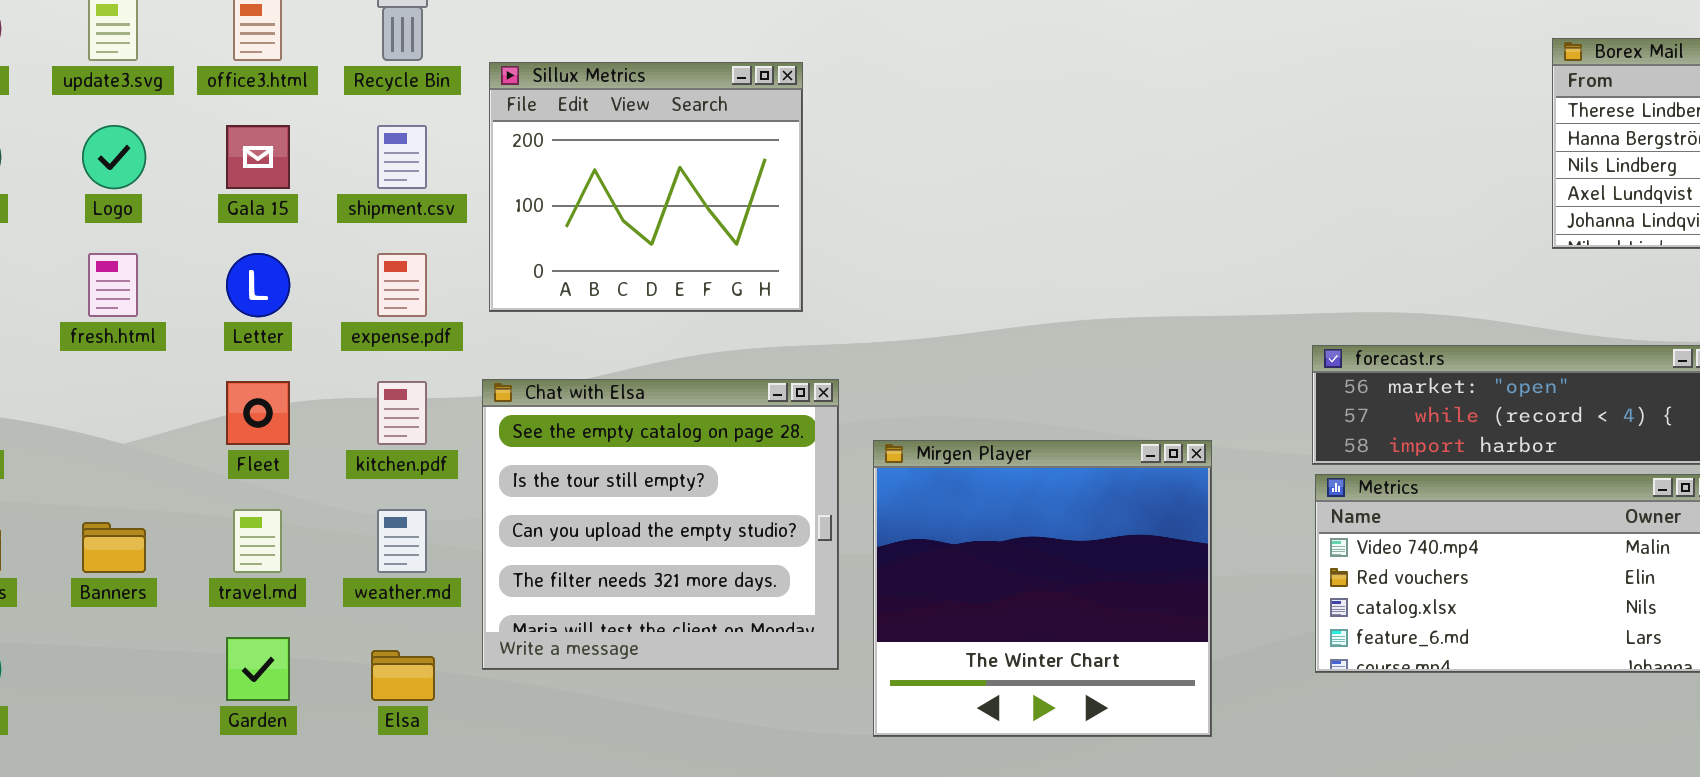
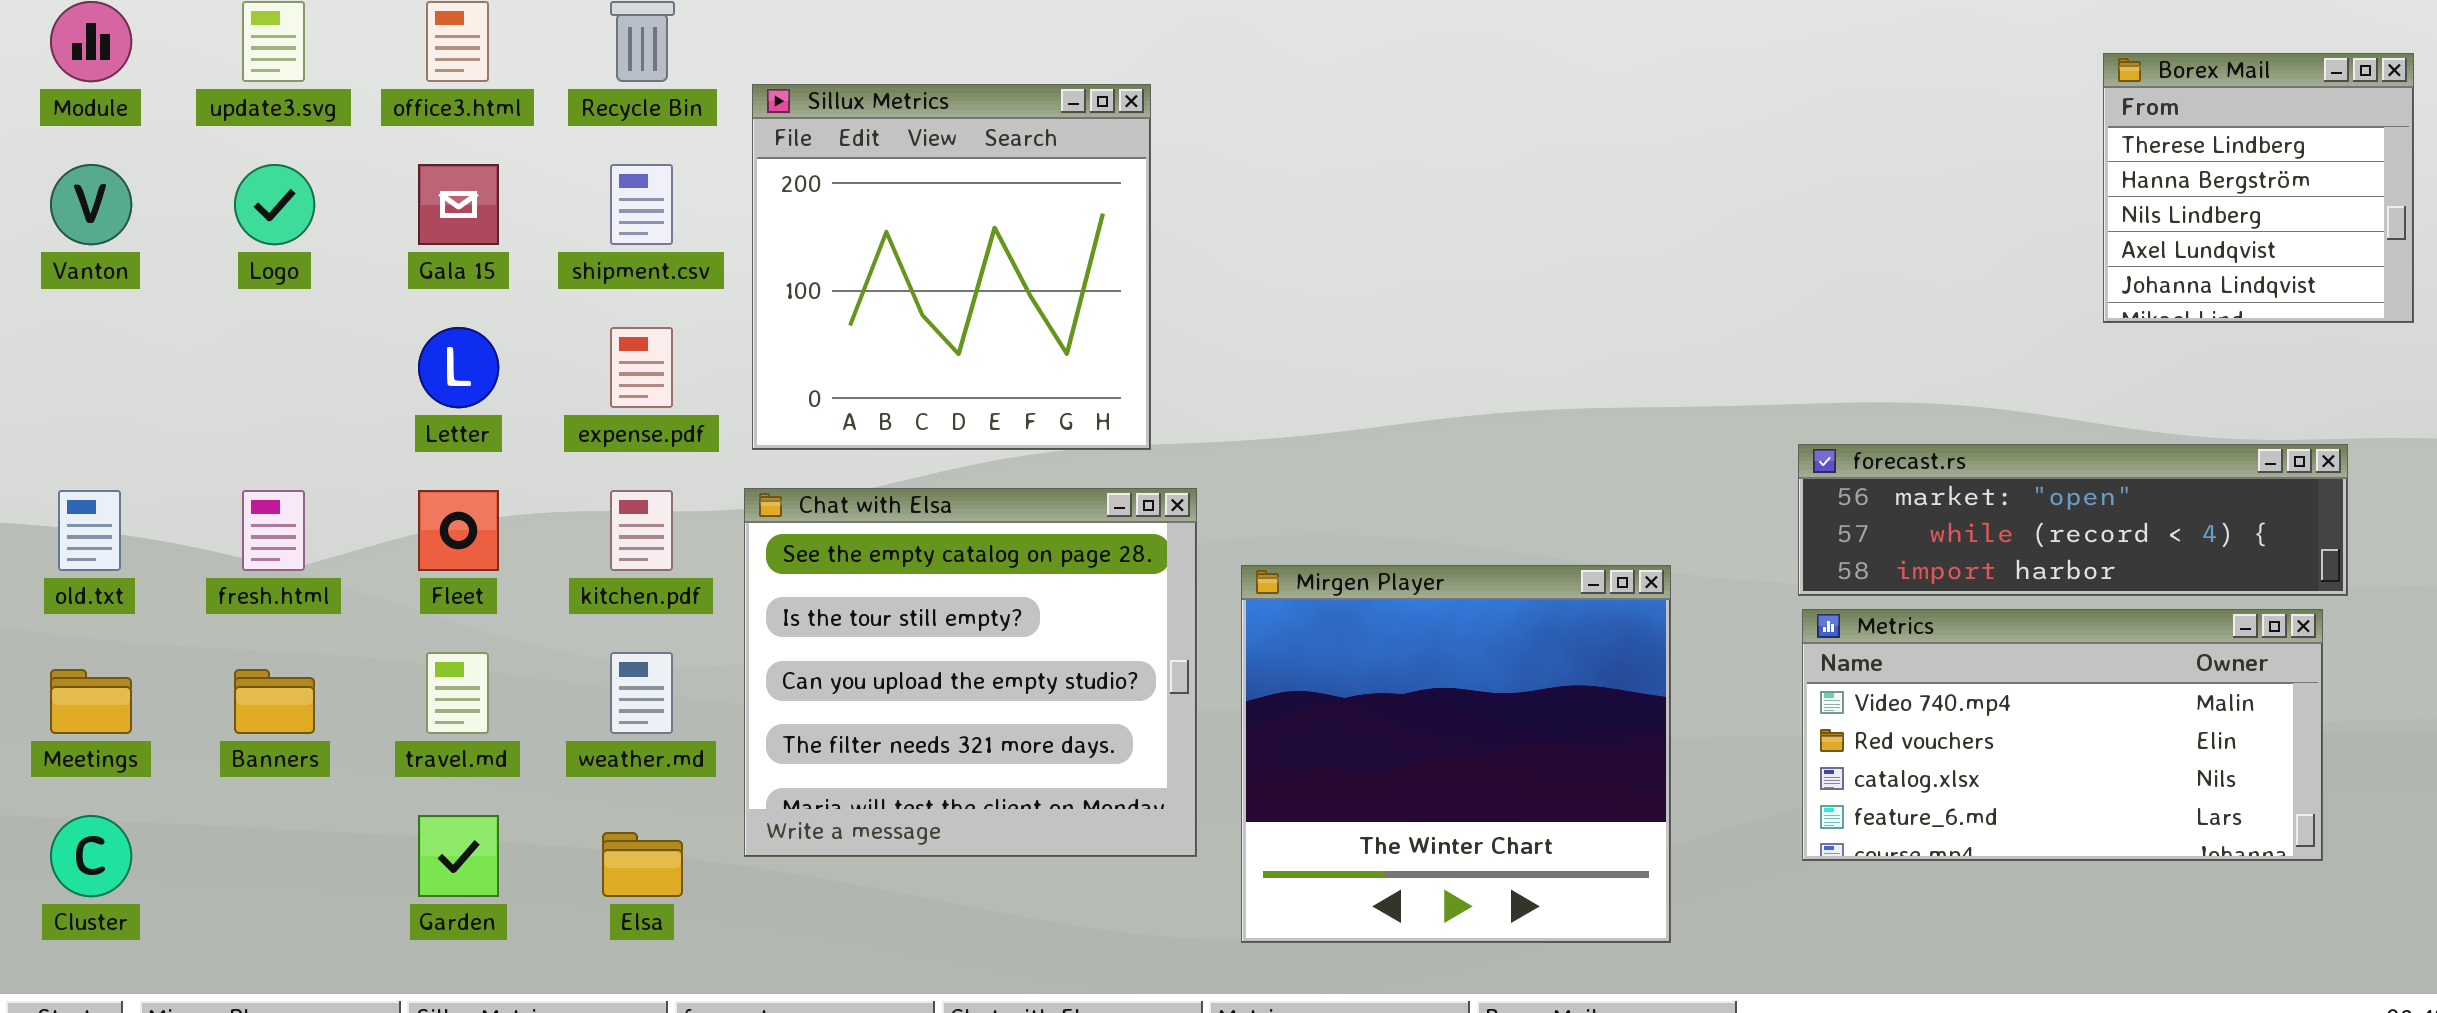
Sillux Metrics: [489,62,803,312] -> [752,84,1151,450], resized
fresh.html: [88,253,138,317] -> [242,490,305,571], moved

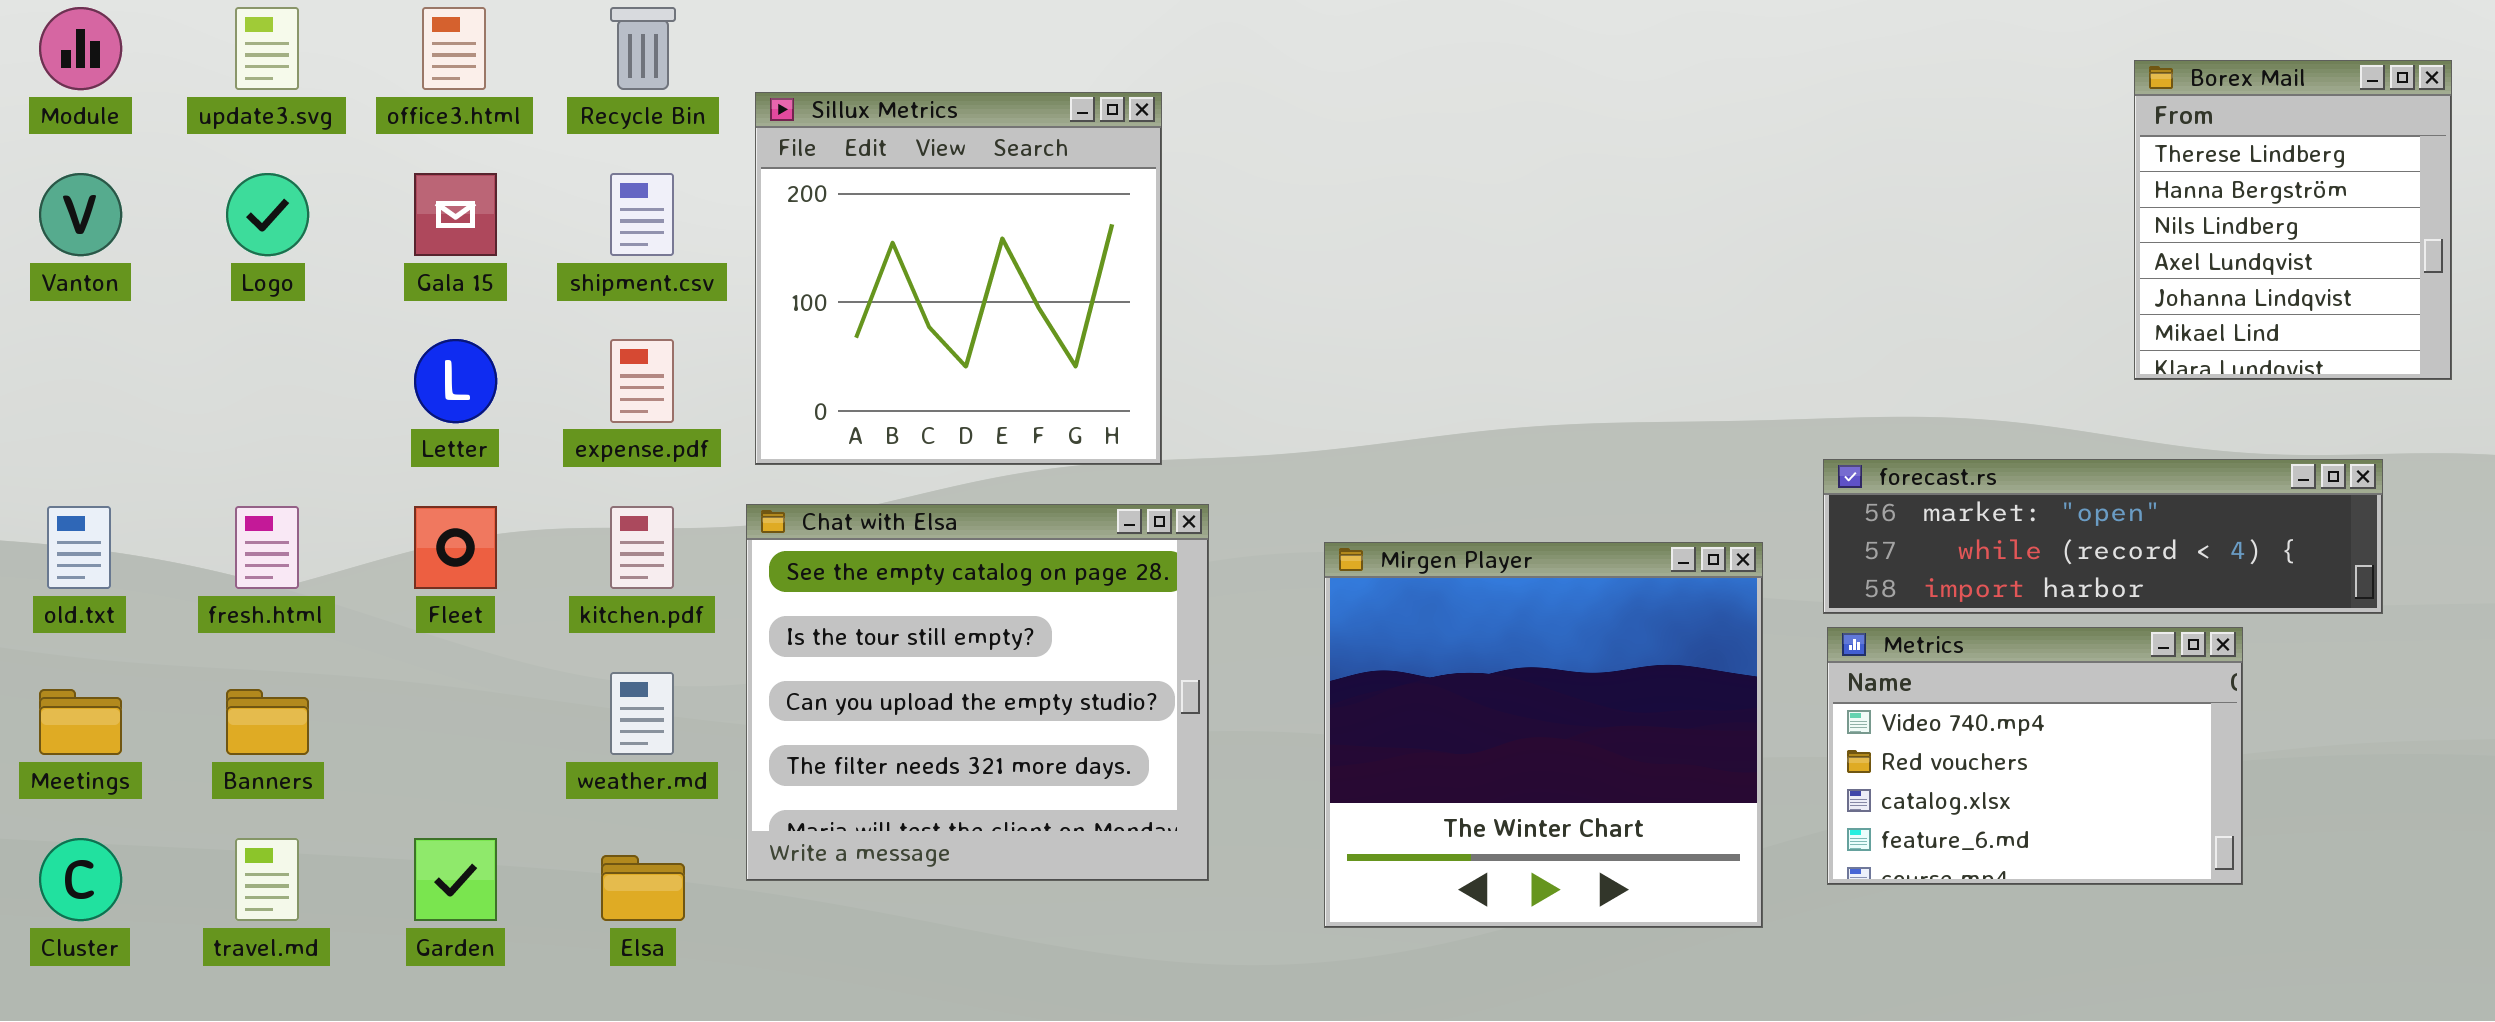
Borex Mail: [2103,53,2414,323] -> [2134,60,2452,380], resized
Mirgen Player: [1241,565,1671,943] -> [1324,542,1763,928], moved
Metrics: [1802,609,2323,861] -> [1827,627,2243,885], resized
travel.md: [426,652,489,734] -> [235,838,299,921], moved

